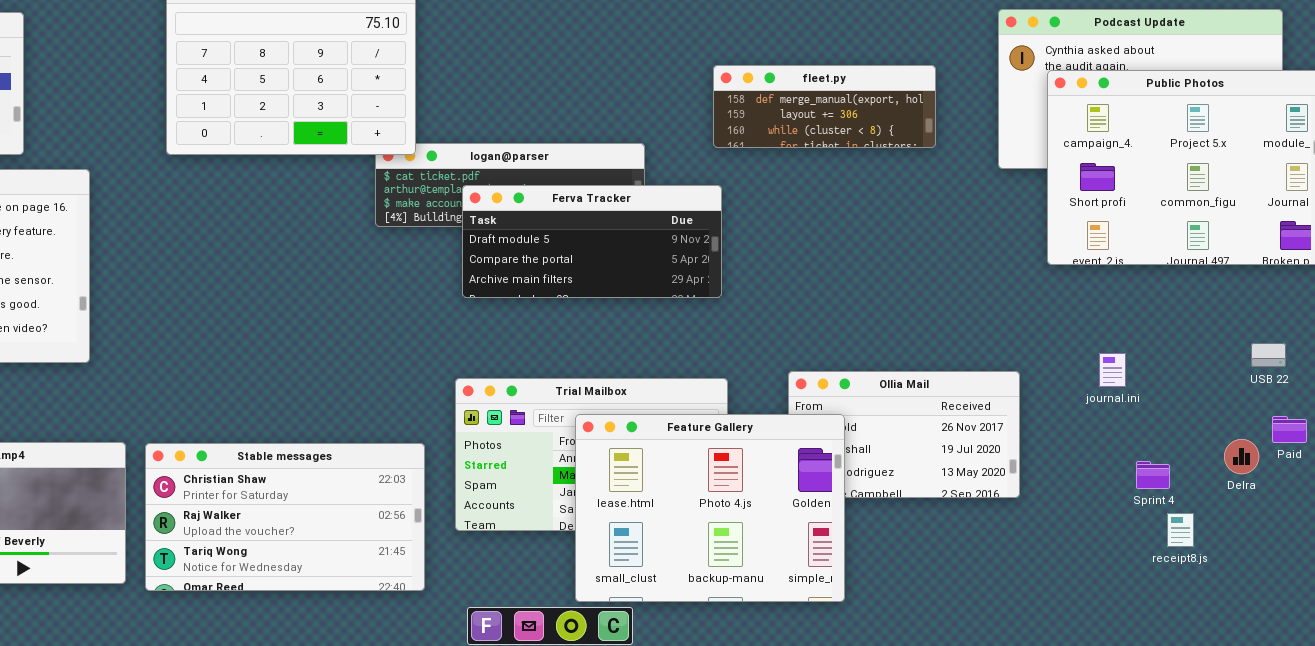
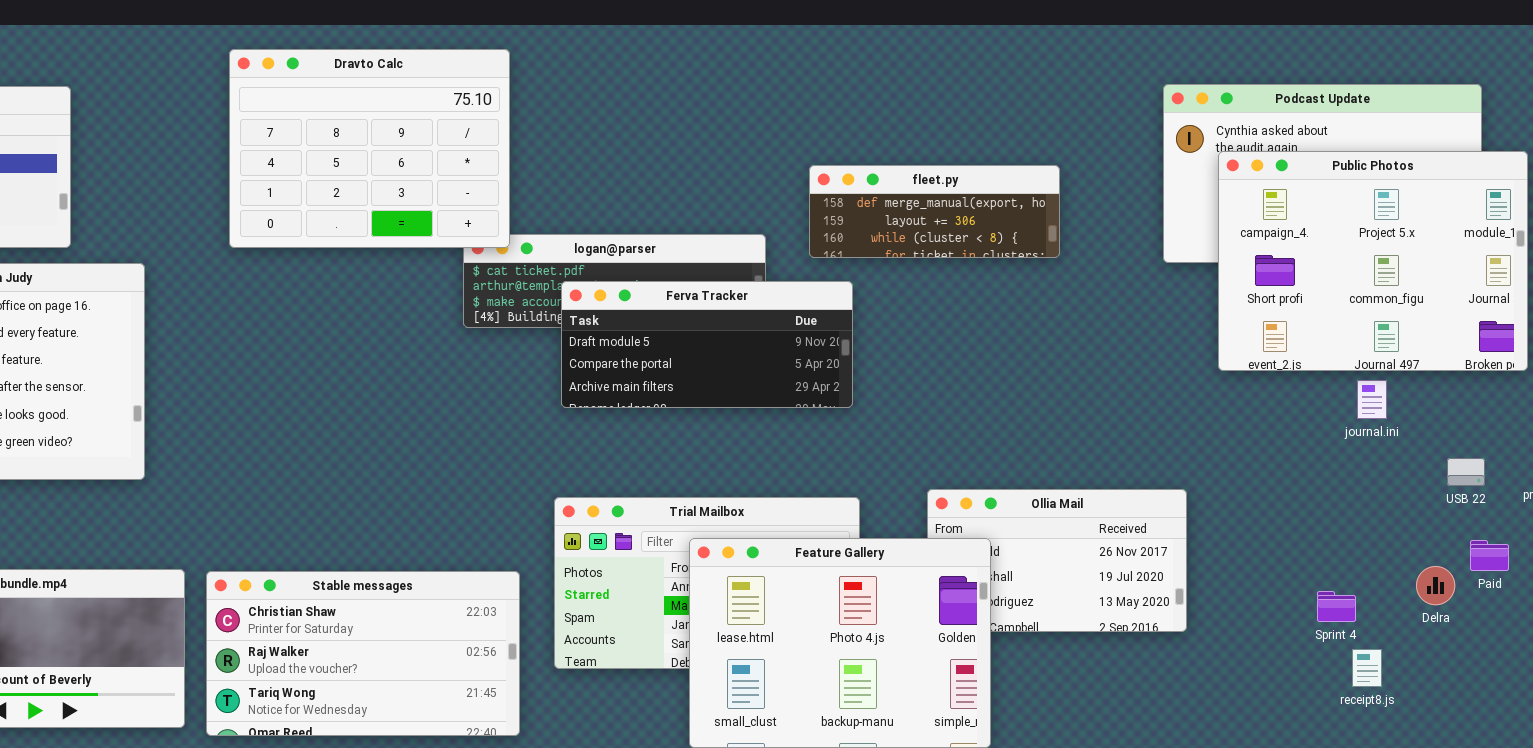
fleet.py: [713,65,936,148] -> [809,165,1060,258], moved
journal.ini: [1099,353,1126,387] -> [1357,380,1387,419], moved

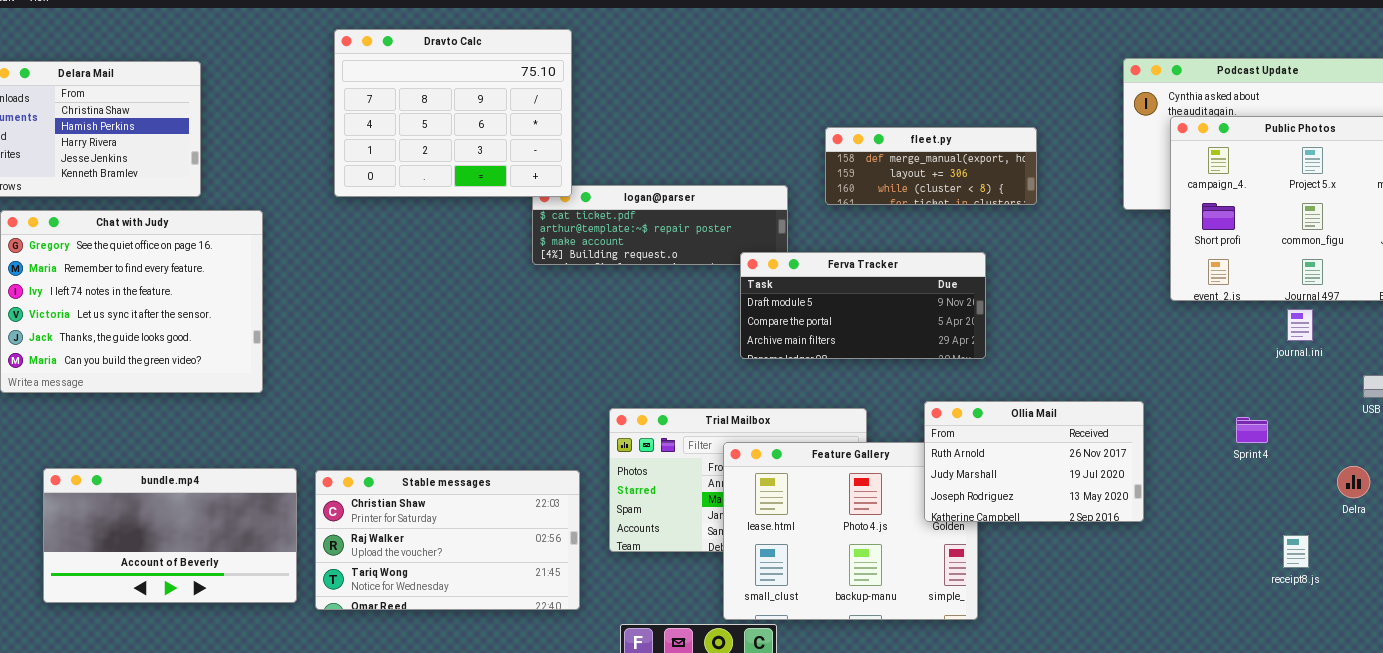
Ferva Tracker: [561,281,853,408] -> [740,252,986,359], moved
Ollia Mail: [927,489,1187,632] -> [924,401,1144,522], raised
Sprint 4: [1317,591,1356,622] -> [1236,417,1268,443], moved

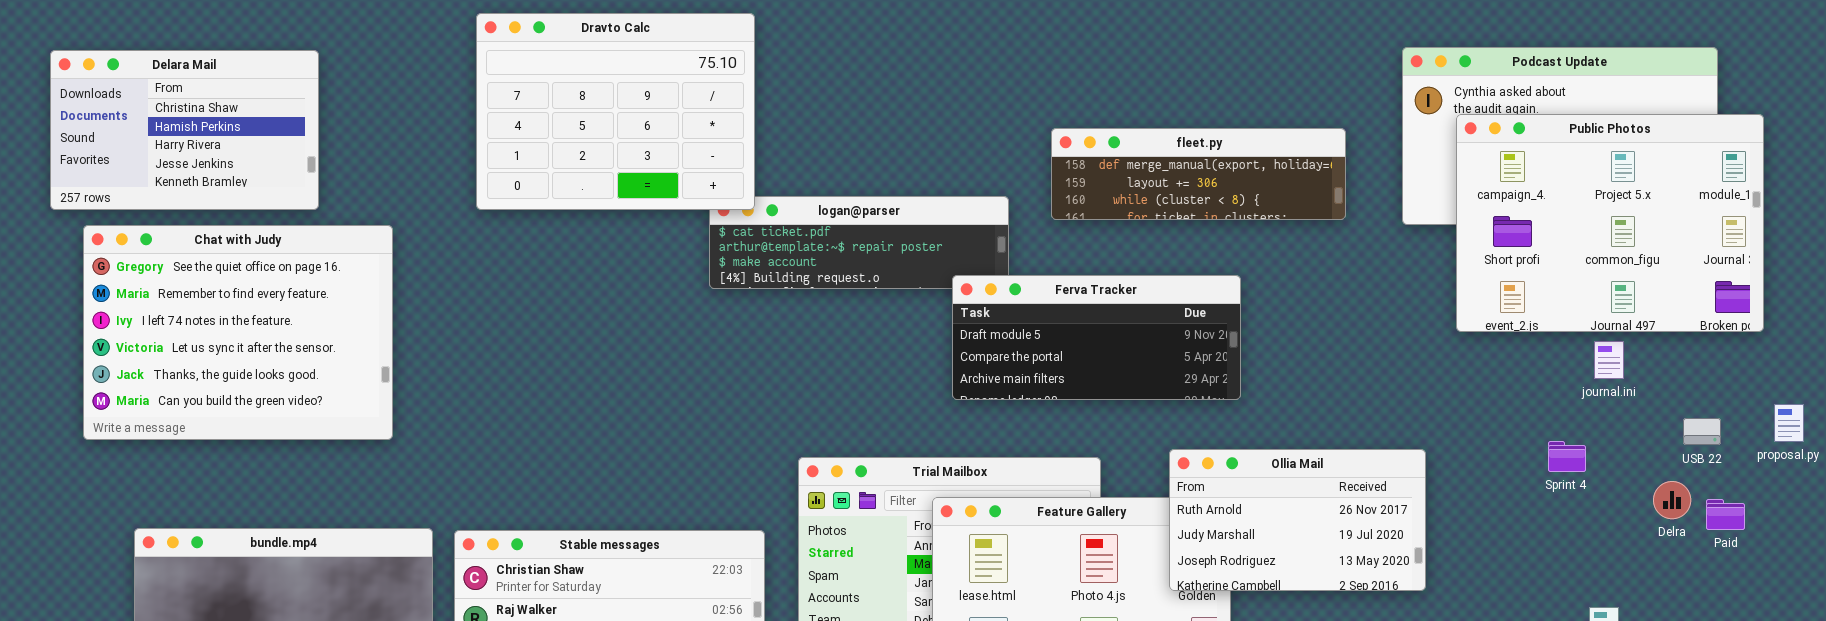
fleet.py: [825,127,1037,205] -> [1051,128,1346,220], resized
Sprint 4: [1236,417,1268,443] -> [1548,441,1586,472], moved
Delra: [1337,466,1370,498] -> [1653,481,1691,519], moved

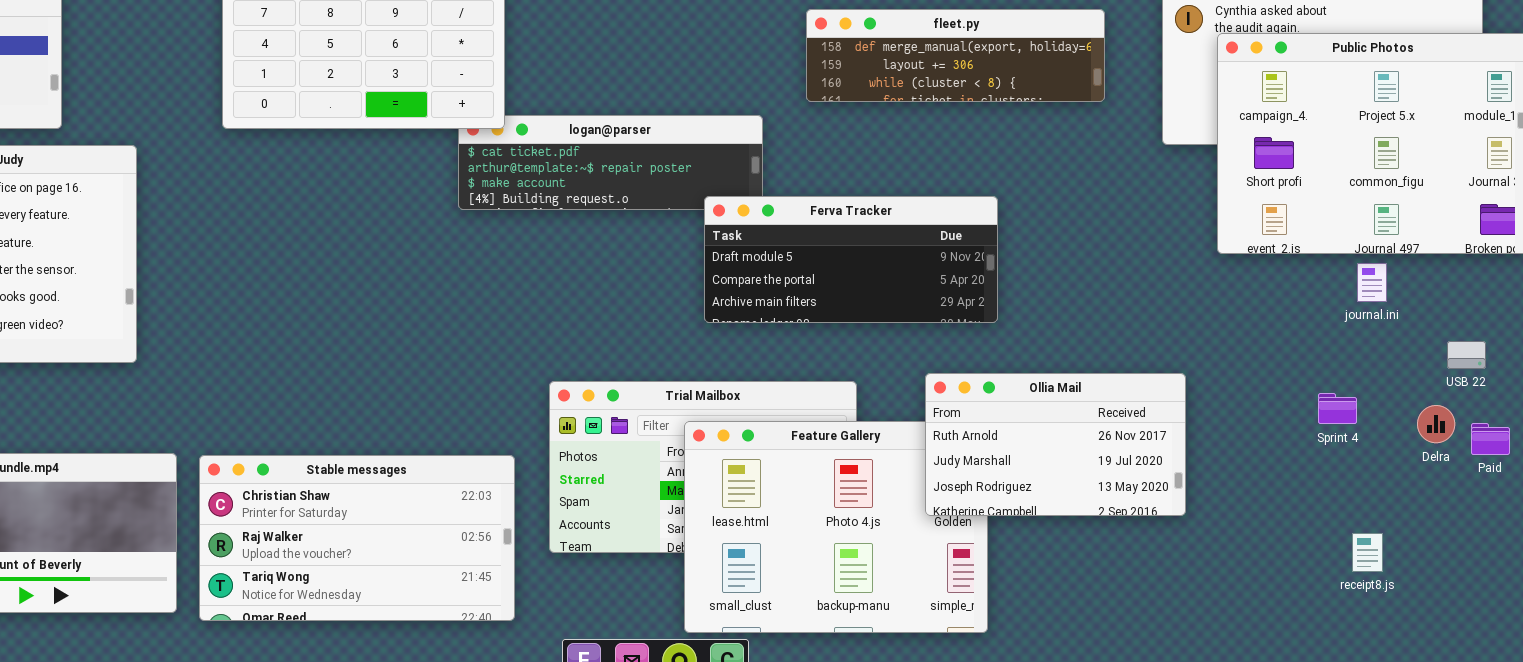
fleet.py: [1051,128,1346,220] -> [806,9,1105,102], moved
Sprint 4: [1548,441,1586,472] -> [1318,393,1357,424], moved

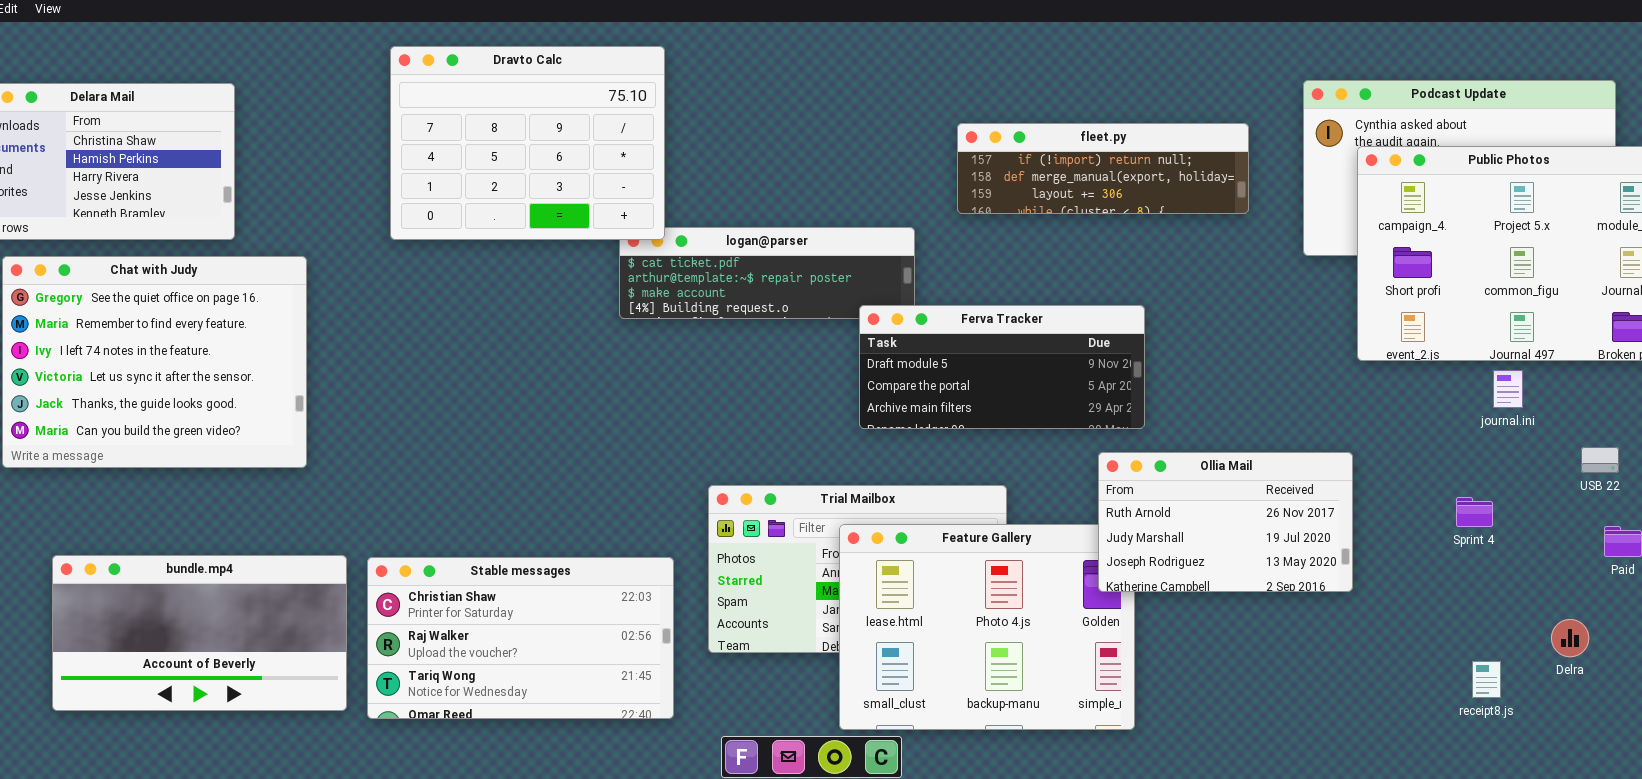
fleet.py: [806,9,1105,102] -> [957,123,1249,214], scrolled up 1 row
Ollia Mail: [925,373,1186,516] -> [1098,452,1353,592], moved
Delra: [1417,405,1455,443] -> [1551,619,1589,657], moved
receipt8.js: [1352,533,1383,572] -> [1472,661,1501,698], moved

